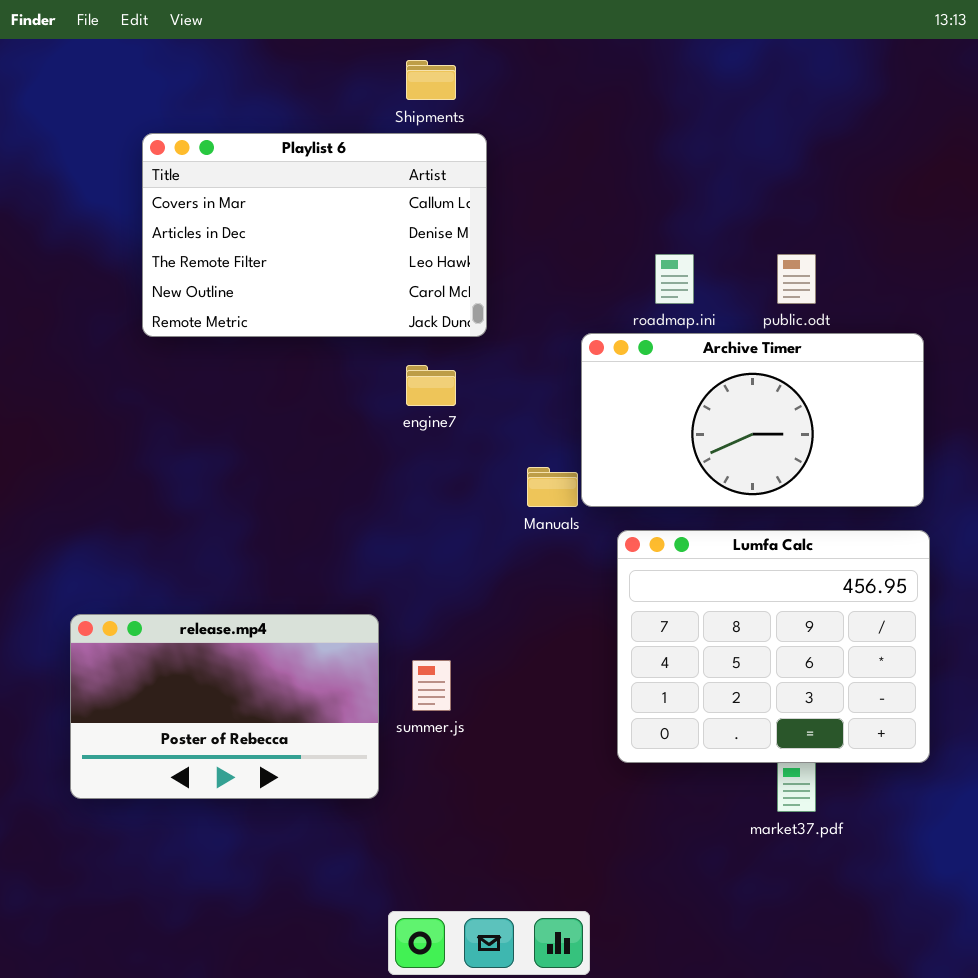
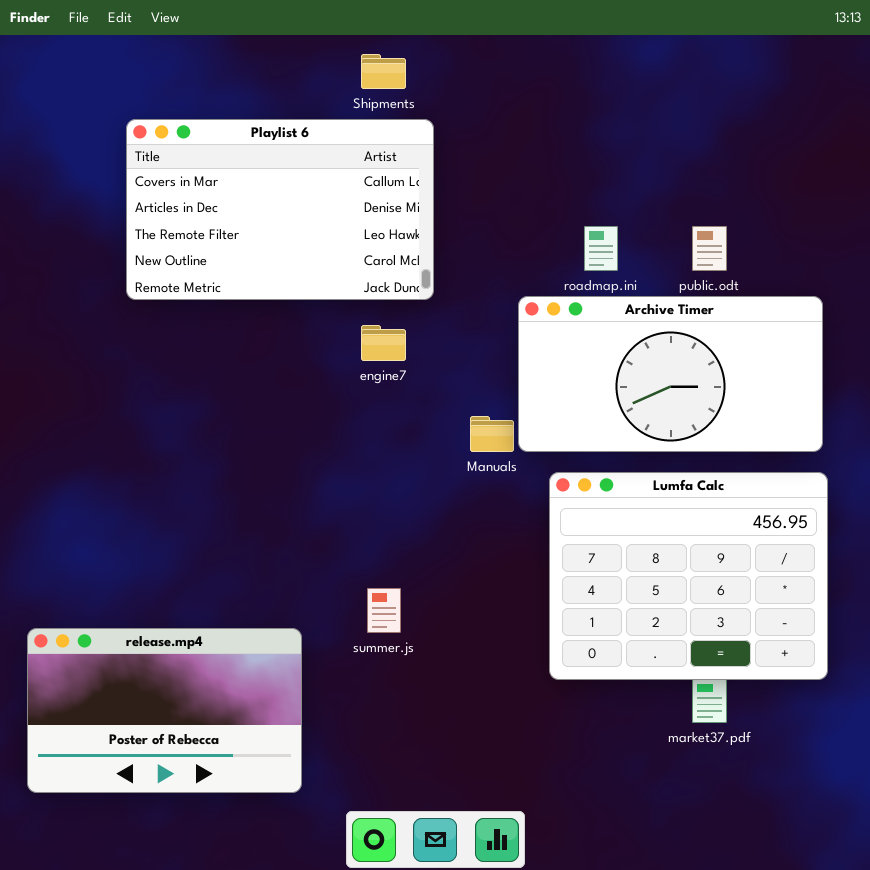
release.mp4: [70,614,379,799] -> [27,628,302,793], moved

